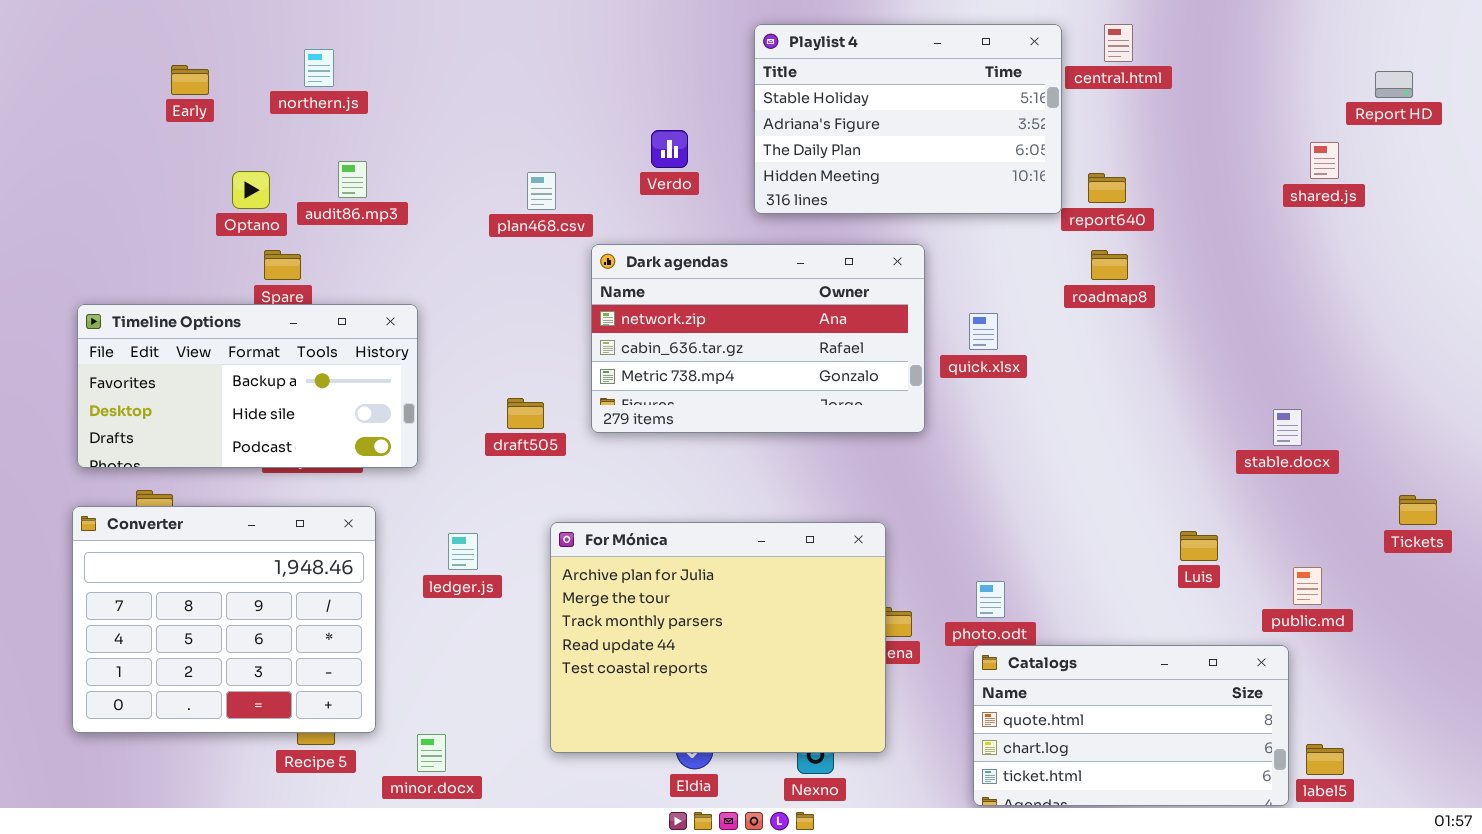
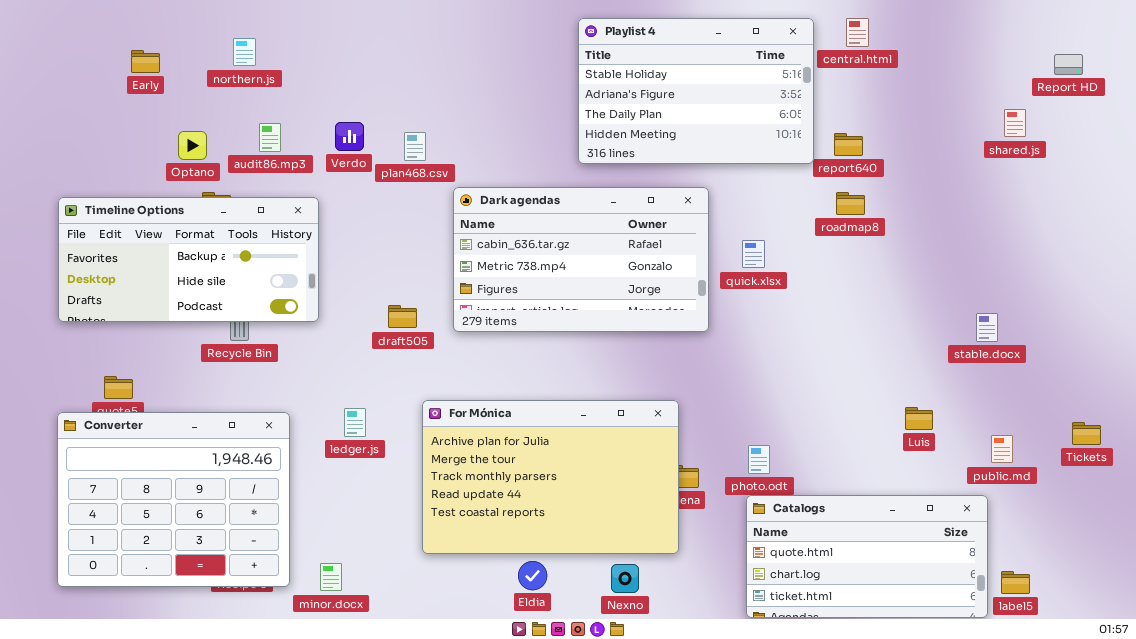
Verdo: [651,130,688,168] -> [335,122,364,151], moved
Dark agendas: [591,244,925,433] -> [453,187,709,332], scrolled down 1 row
Timeline Options: [77,304,418,468] -> [58,197,319,322], moved
Tickets: [1399,495,1437,525] -> [1072,422,1101,445], moved
Converter: [72,506,376,733] -> [57,412,290,587], moved
For Mónica: [550,522,886,753] -> [422,400,679,554], resized

